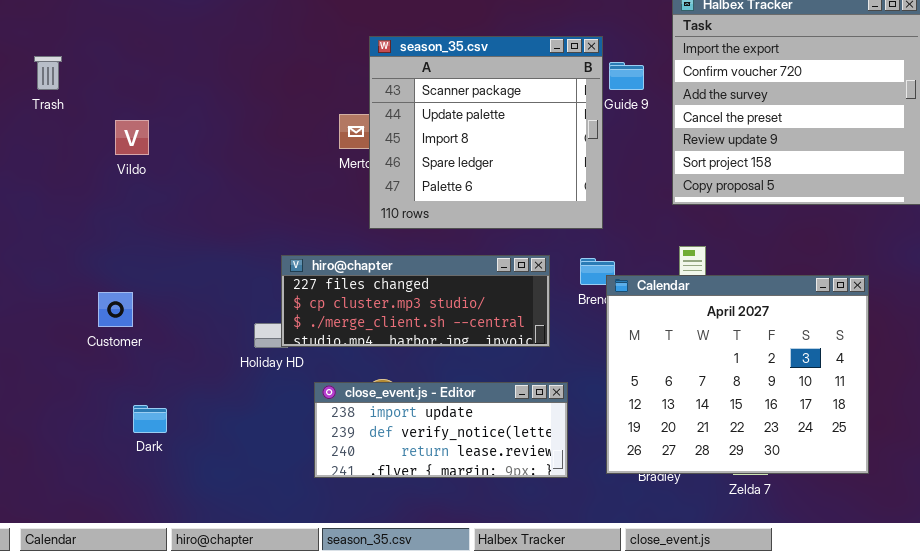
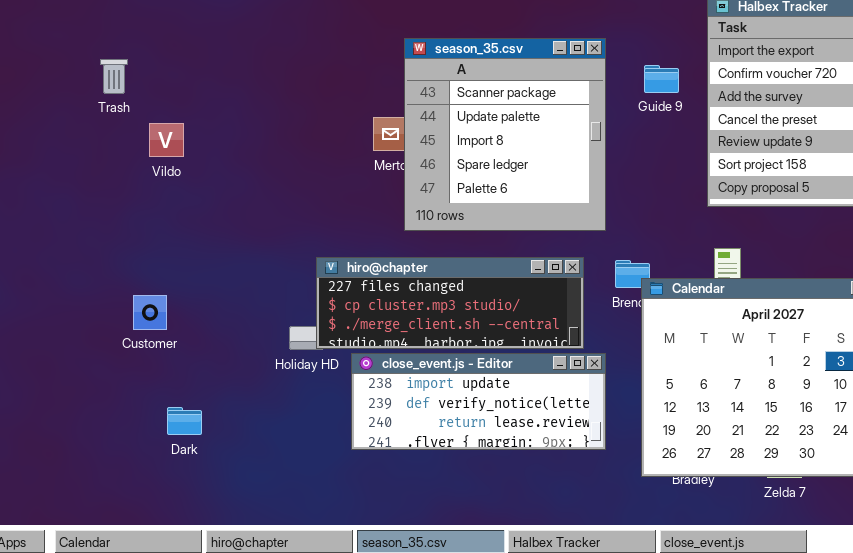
season_35.csv: [369,36,603,229] -> [404,38,606,231], resized
Trash: [34,56,62,90] -> [100,59,128,94], moved
close_event.js - Editor: [314,382,568,478] -> [351,353,606,450], moved

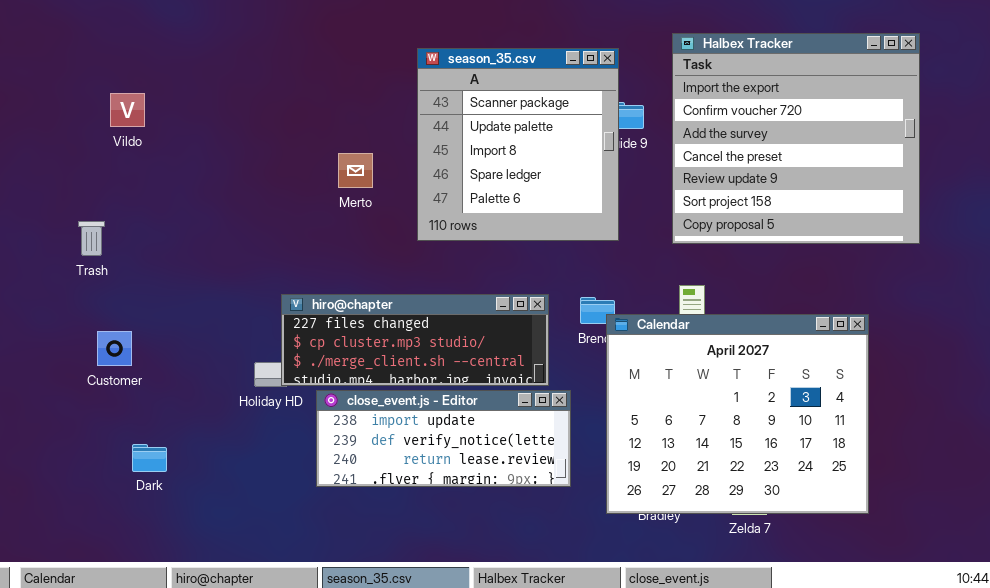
season_35.csv: [404,38,606,231] -> [417,48,619,241], moved
Trash: [100,59,128,94] -> [78,221,105,256], moved
Vildo: [149,123,184,157] -> [110,93,145,127], moved

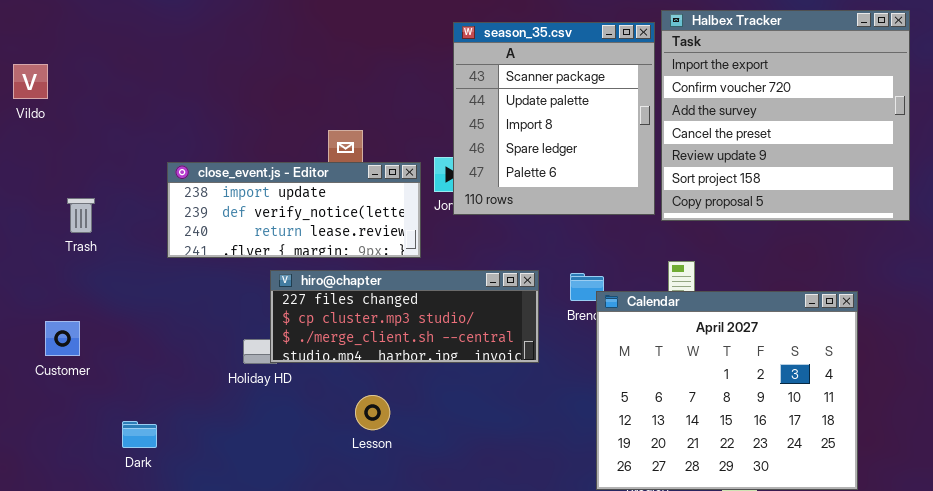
season_35.csv: [417,48,619,241] -> [453,22,655,215], moved
Vildo: [110,93,145,127] -> [13,64,48,99], moved
Customer: [97,331,132,366] -> [45,321,80,356], moved
close_event.js - Editor: [316,390,571,487] -> [167,162,421,258], moved

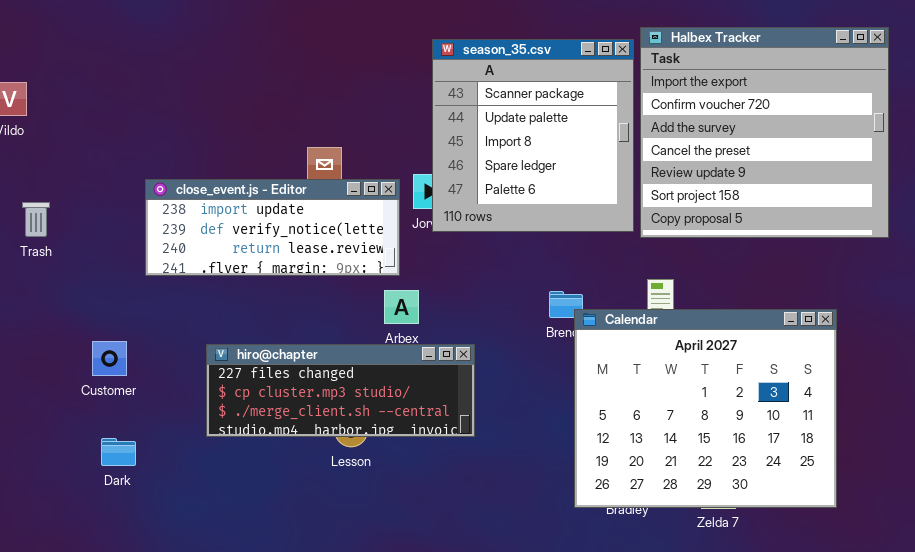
Trash: [67,198,95,233] -> [22,202,50,237], moved
hiro@chapter: [270,270,539,363] -> [206,344,475,437], moved
Customer: [45,321,80,356] -> [92,341,127,376], moved

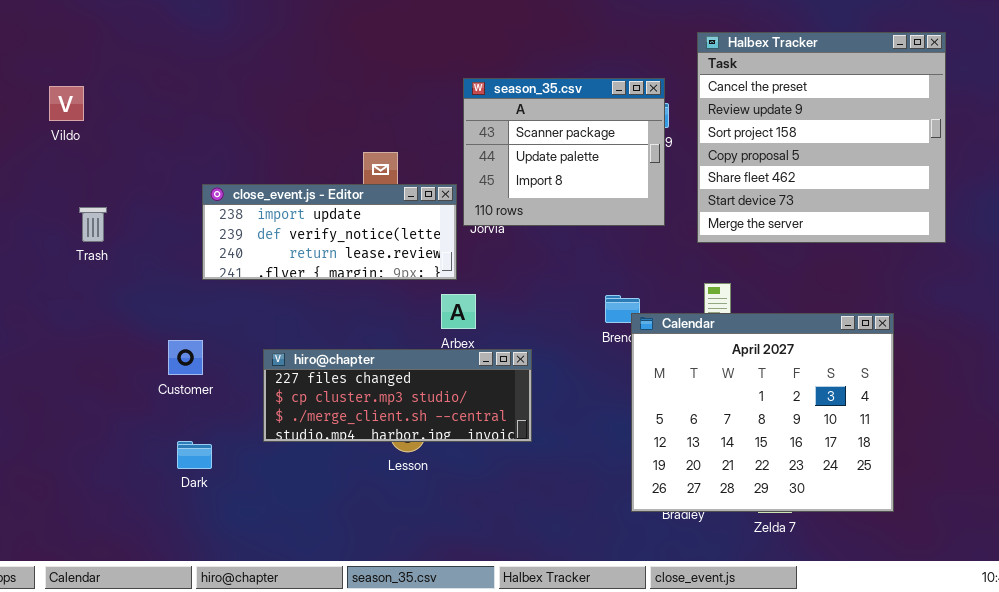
Halbex Tracker: [640,27,889,238] -> [697,32,946,243], scrolled down 3 rows
season_35.csv: [432,39,634,232] -> [463,78,665,226], moved, resized
Customer: [92,341,127,376] -> [168,340,203,375], moved
Dark: [101,438,136,466] -> [177,441,212,469], moved

